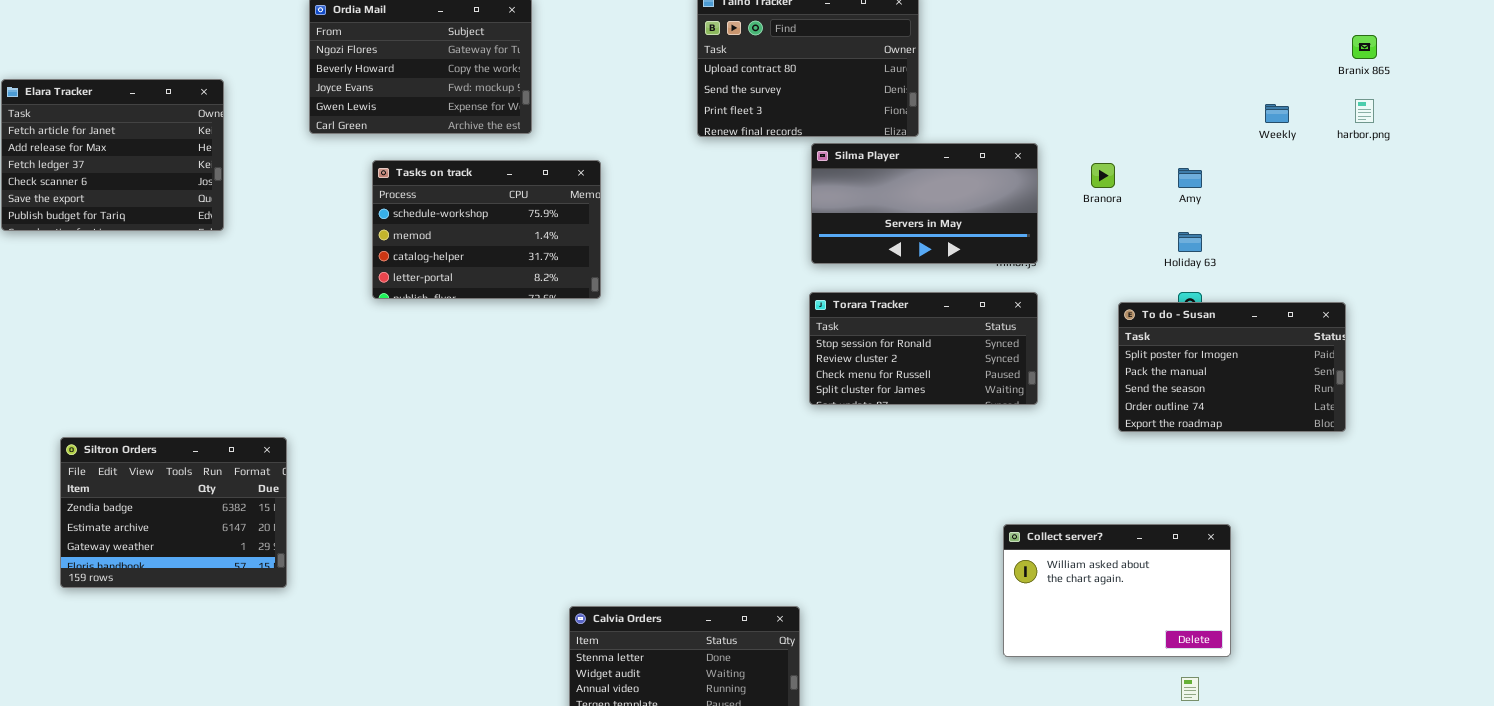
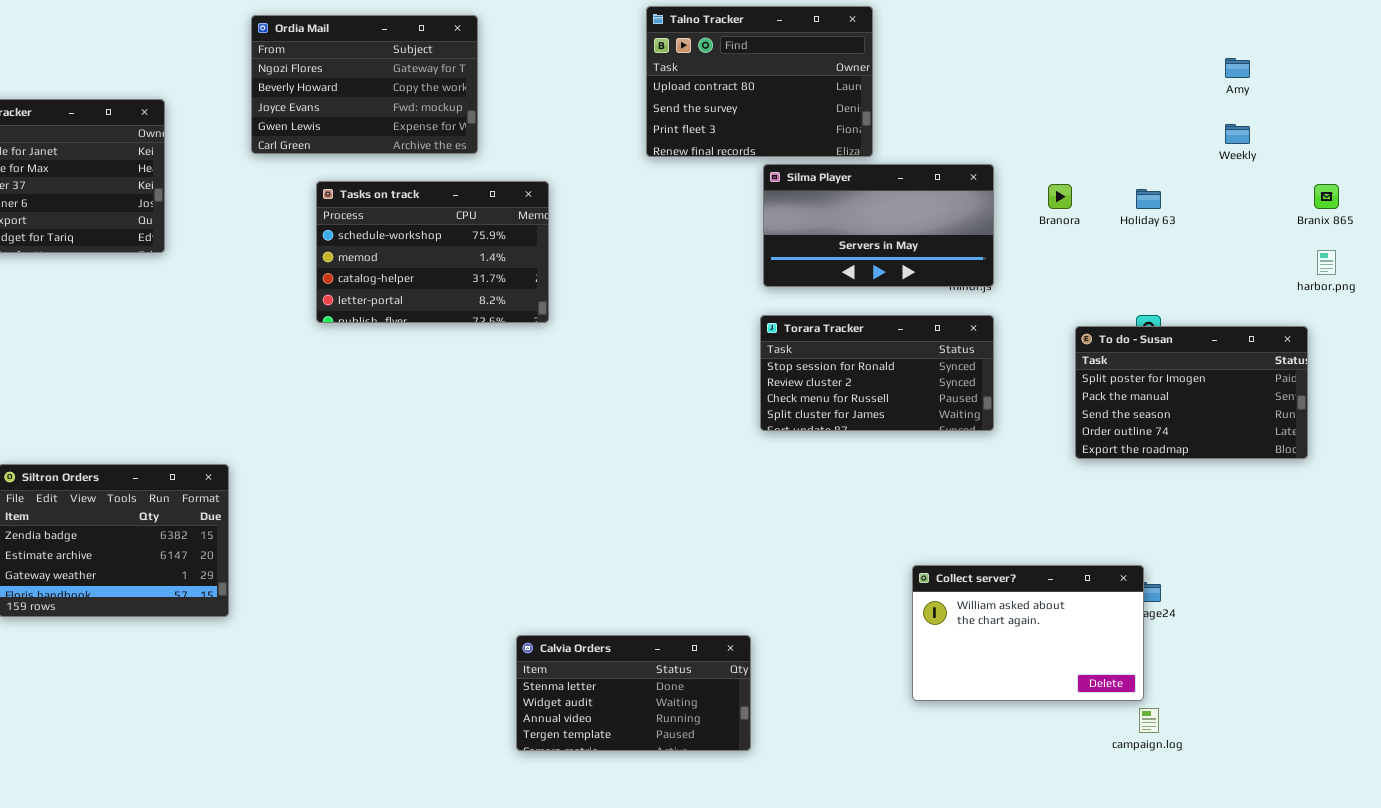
Branix 865: [1352,35,1377,59] -> [1314,184,1339,209], moved
harbor.png: [1355,99,1374,123] -> [1317,250,1336,275], moved
Amy: [1178,168,1202,188] -> [1225,58,1250,78], moved
Holiday 63: [1178,232,1202,252] -> [1136,189,1161,209], moved
Collect server?: [1003,524,1231,657] -> [912,565,1144,701], moved

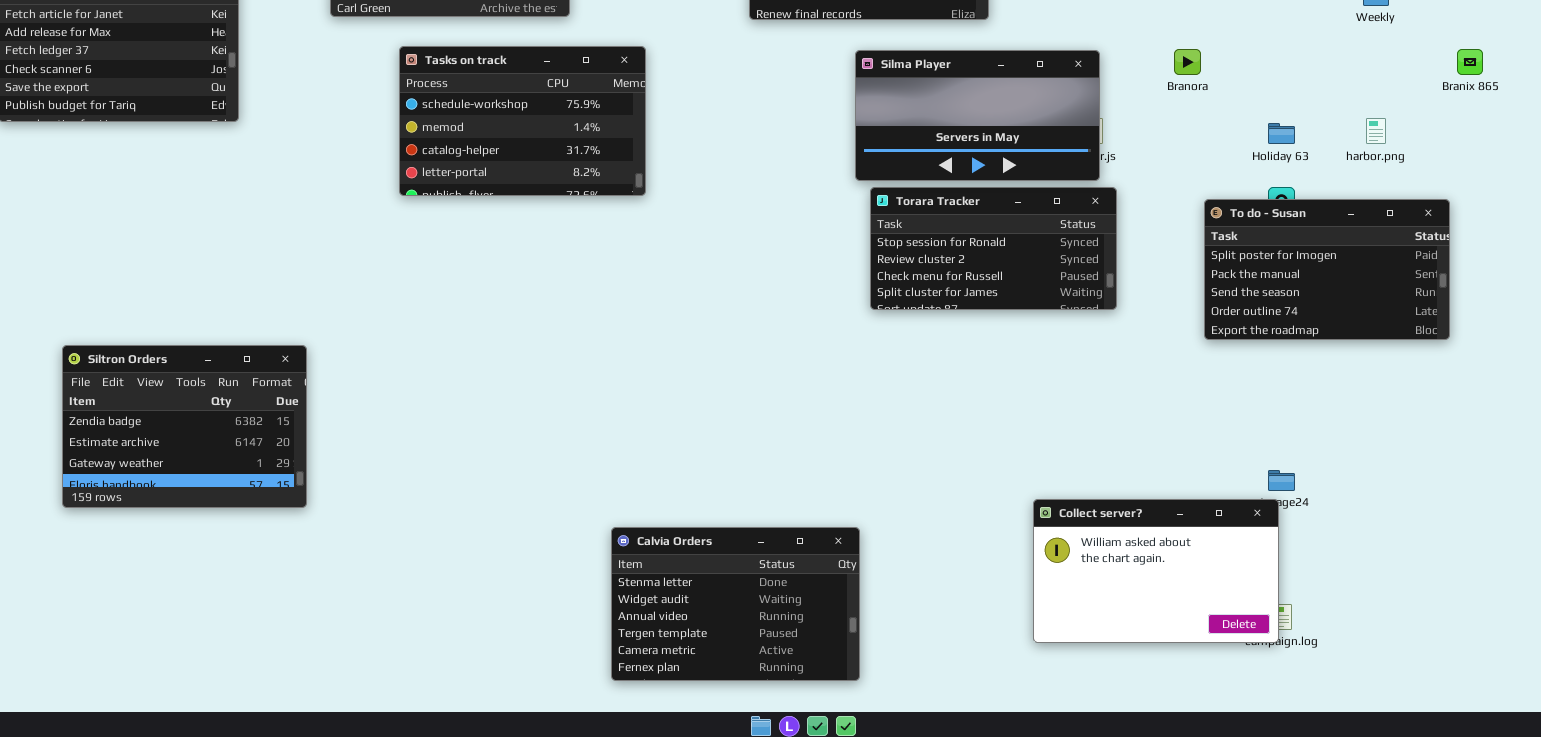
Silma Player: [763,164,994,287] -> [855,50,1100,181], moved
Holiday 63: [1136,189,1161,209] -> [1268,123,1295,144], moved
harbor.png: [1317,250,1336,275] -> [1366,118,1386,144], moved
Collect server?: [912,565,1144,701] -> [1033,499,1279,643], moved
Calvia Orders: [516,635,751,751] -> [611,527,860,681], resized

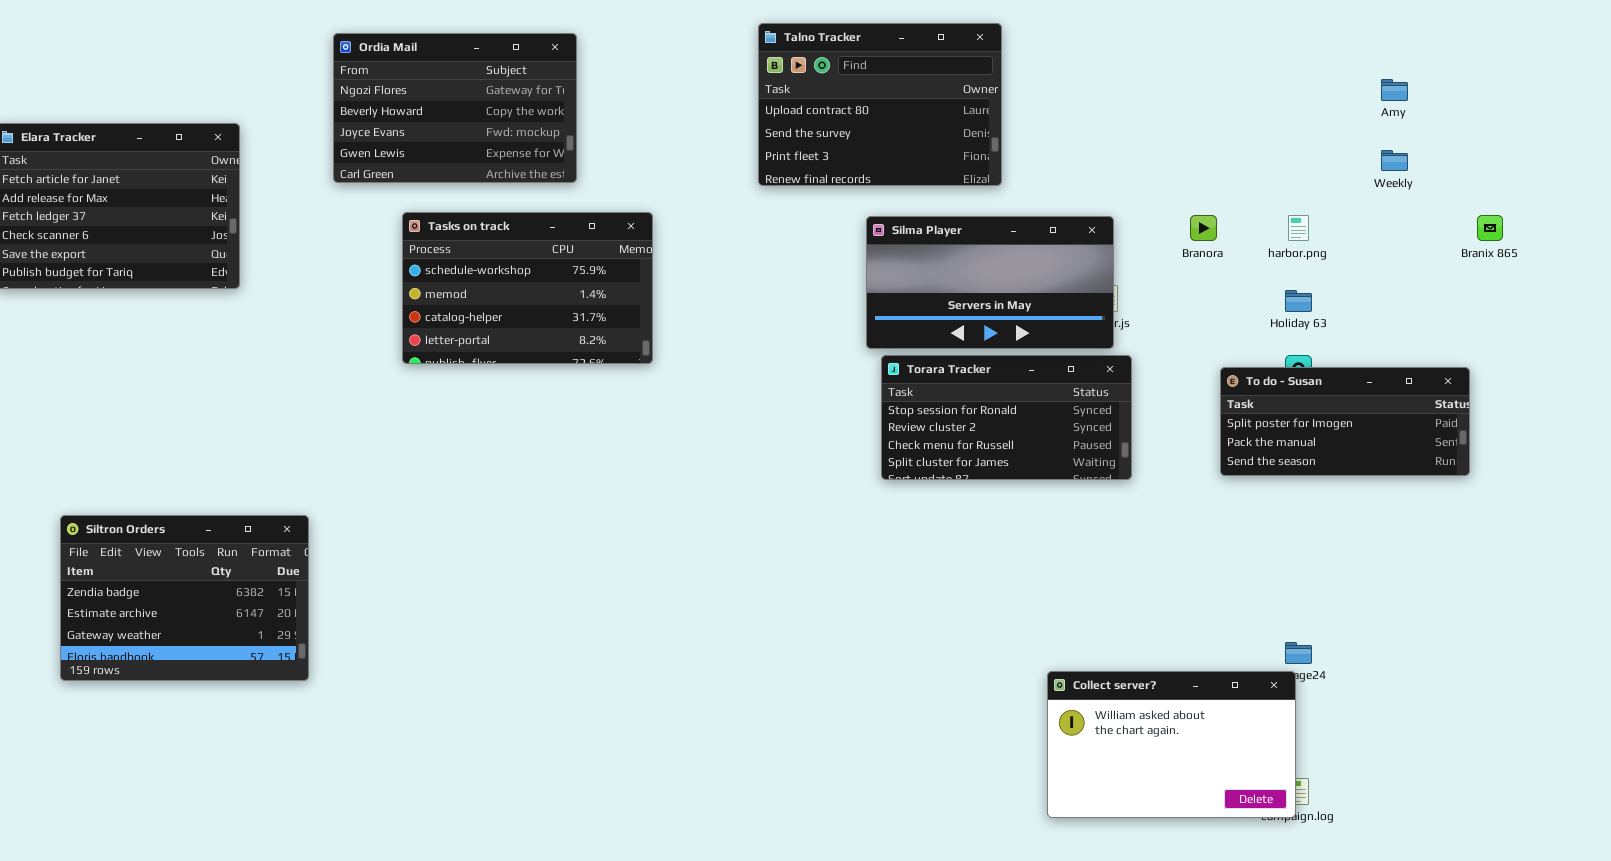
harbor.png: [1366,118,1386,144] -> [1288,215,1309,241], moved
To do - Susan: [1204,199,1450,340] -> [1220,367,1470,476], resized
Calvia Orders: [611,527,860,681] -> none, closed

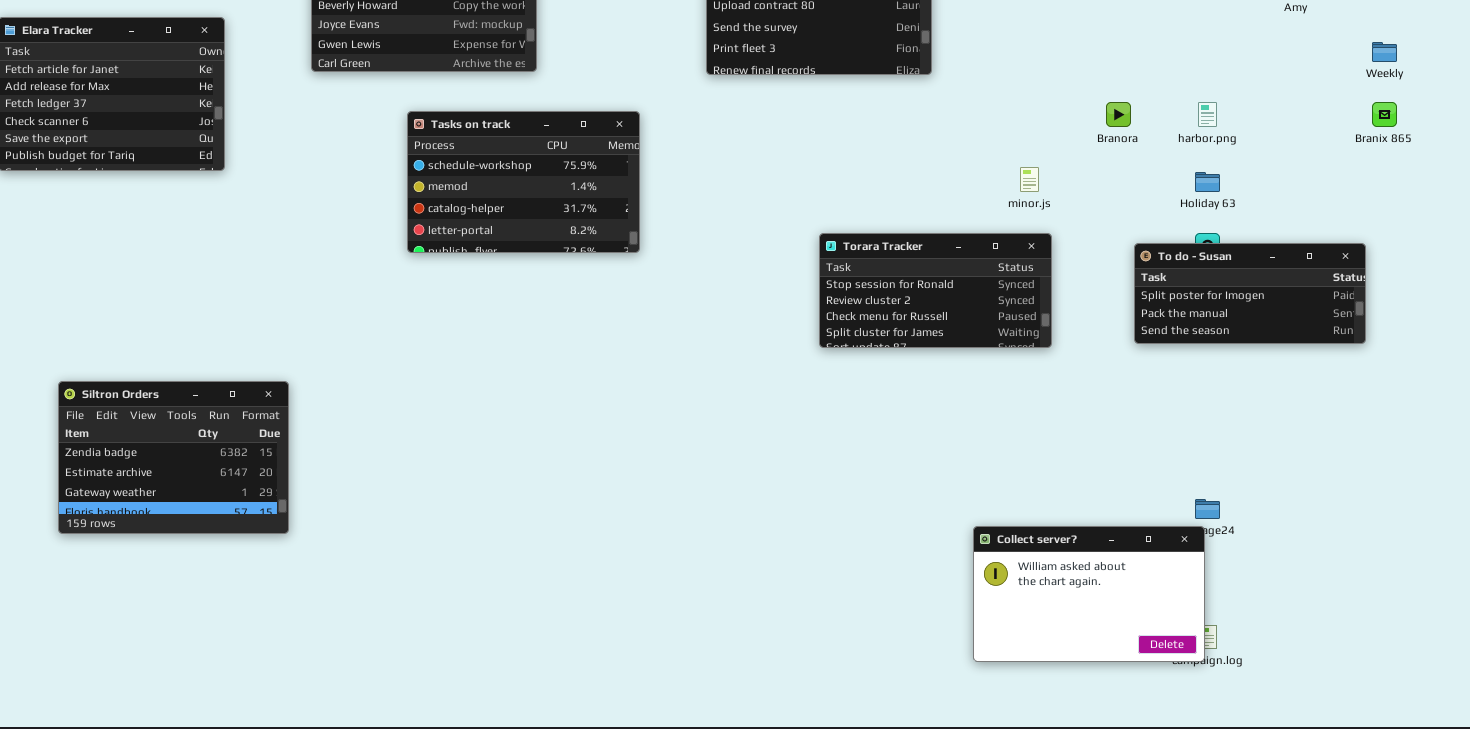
Weekly: [1381,150,1408,171] -> [1372,42,1397,62], moved
Tasks on track: [402,212,653,364] -> [407,111,640,253], moved
Silma Player: [866,216,1114,349] -> none, closed

